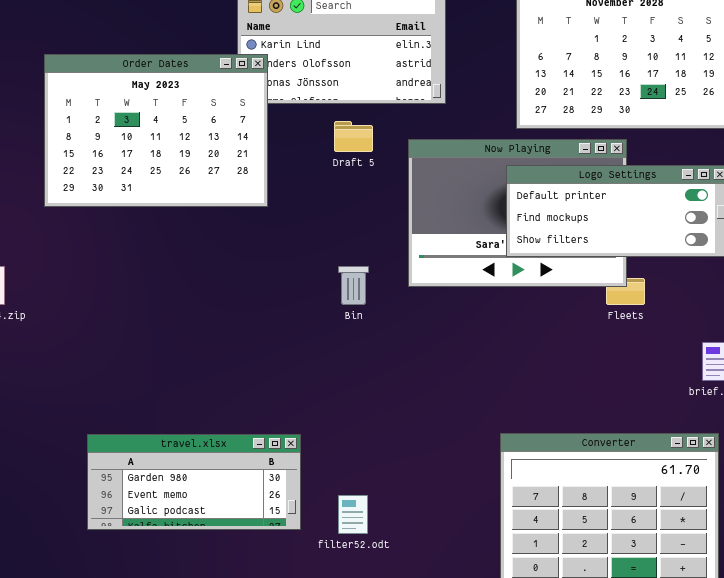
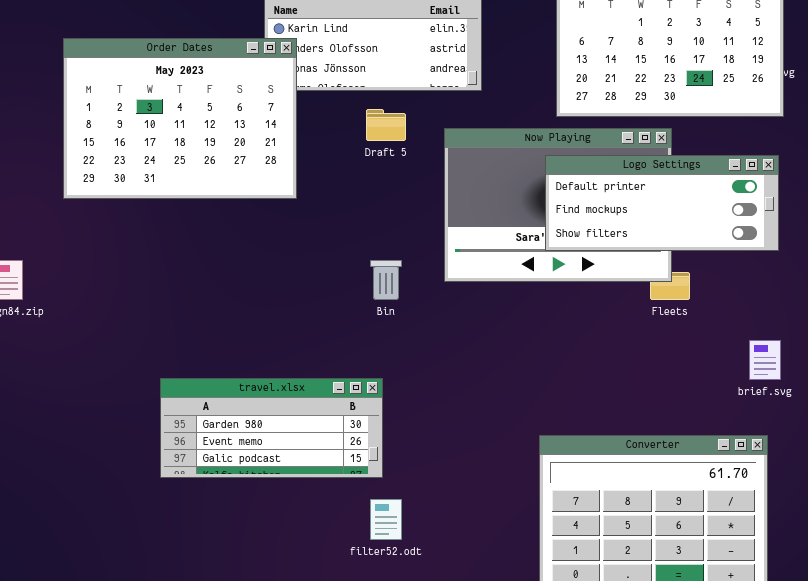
travel.xlsx: [87,434,301,530] -> [160,378,383,478], moved

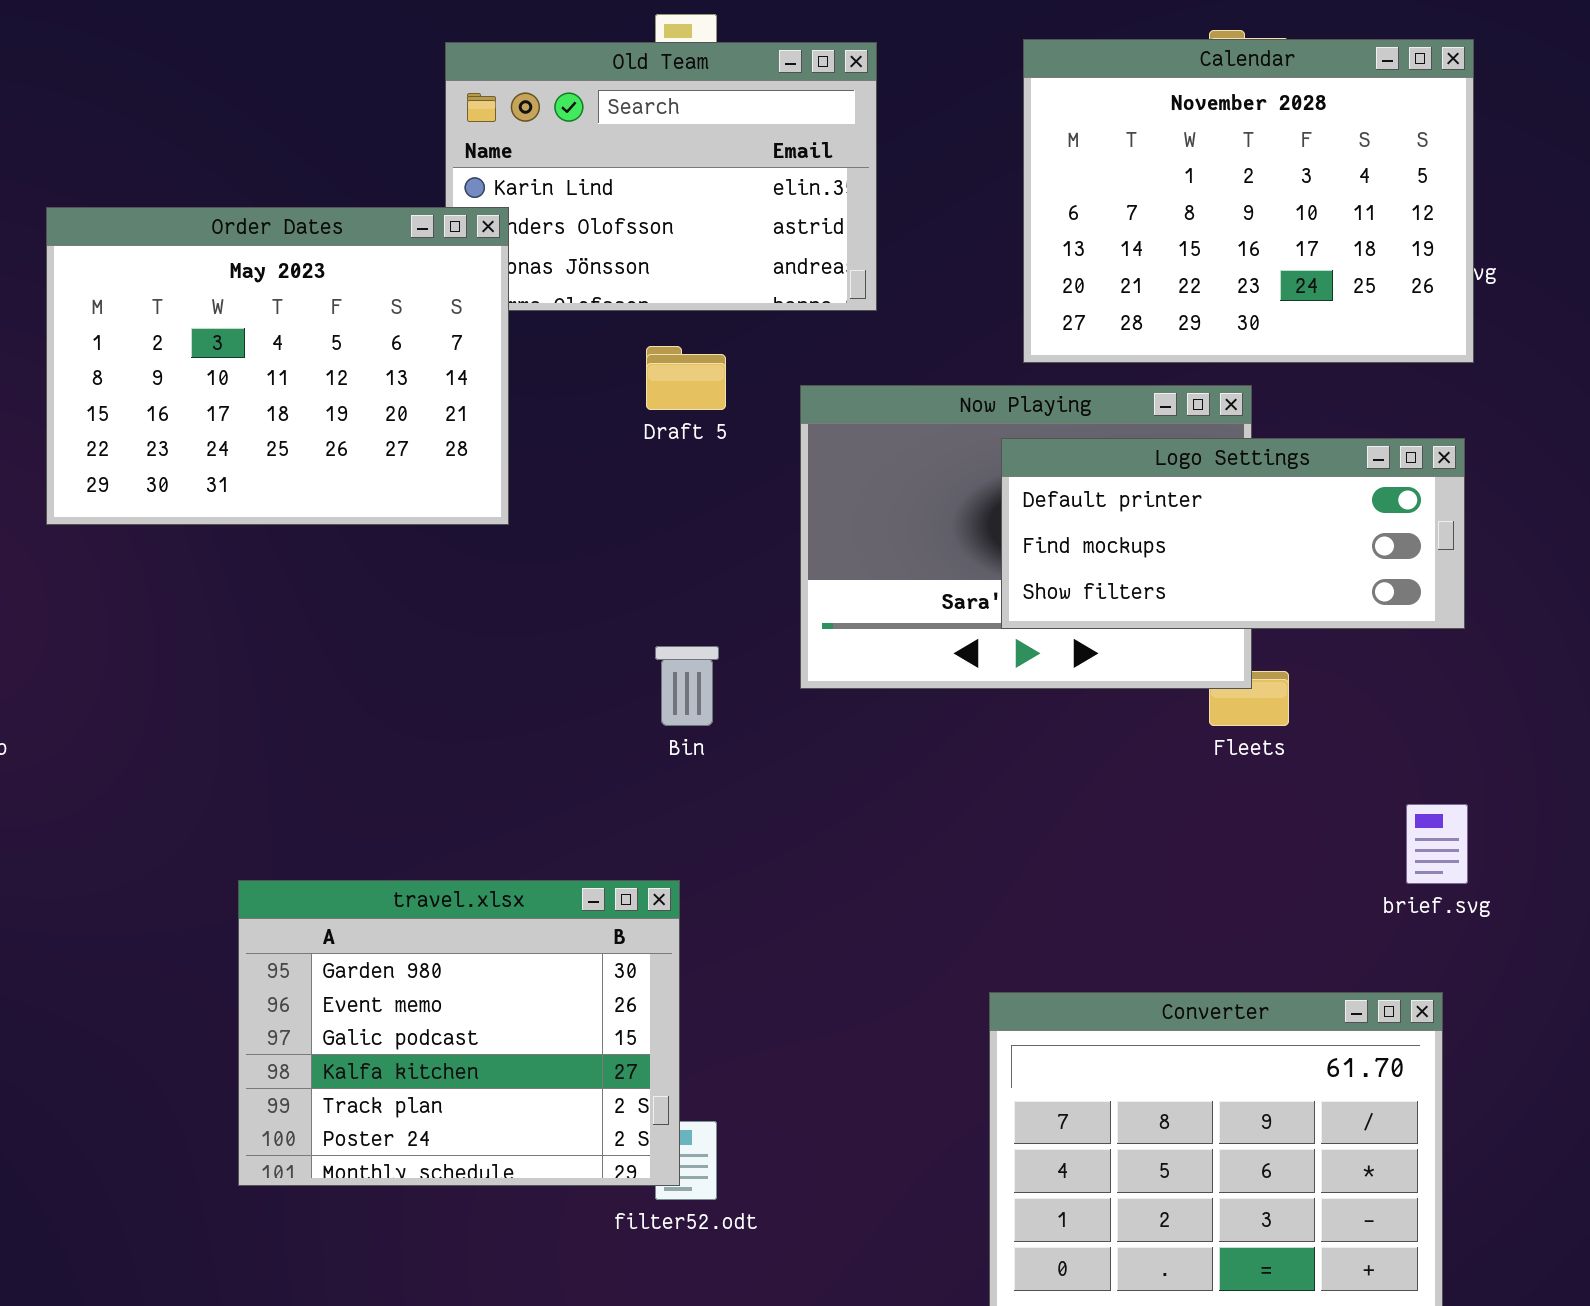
travel.xlsx: [160,378,383,478] -> [238,880,680,1186], resized

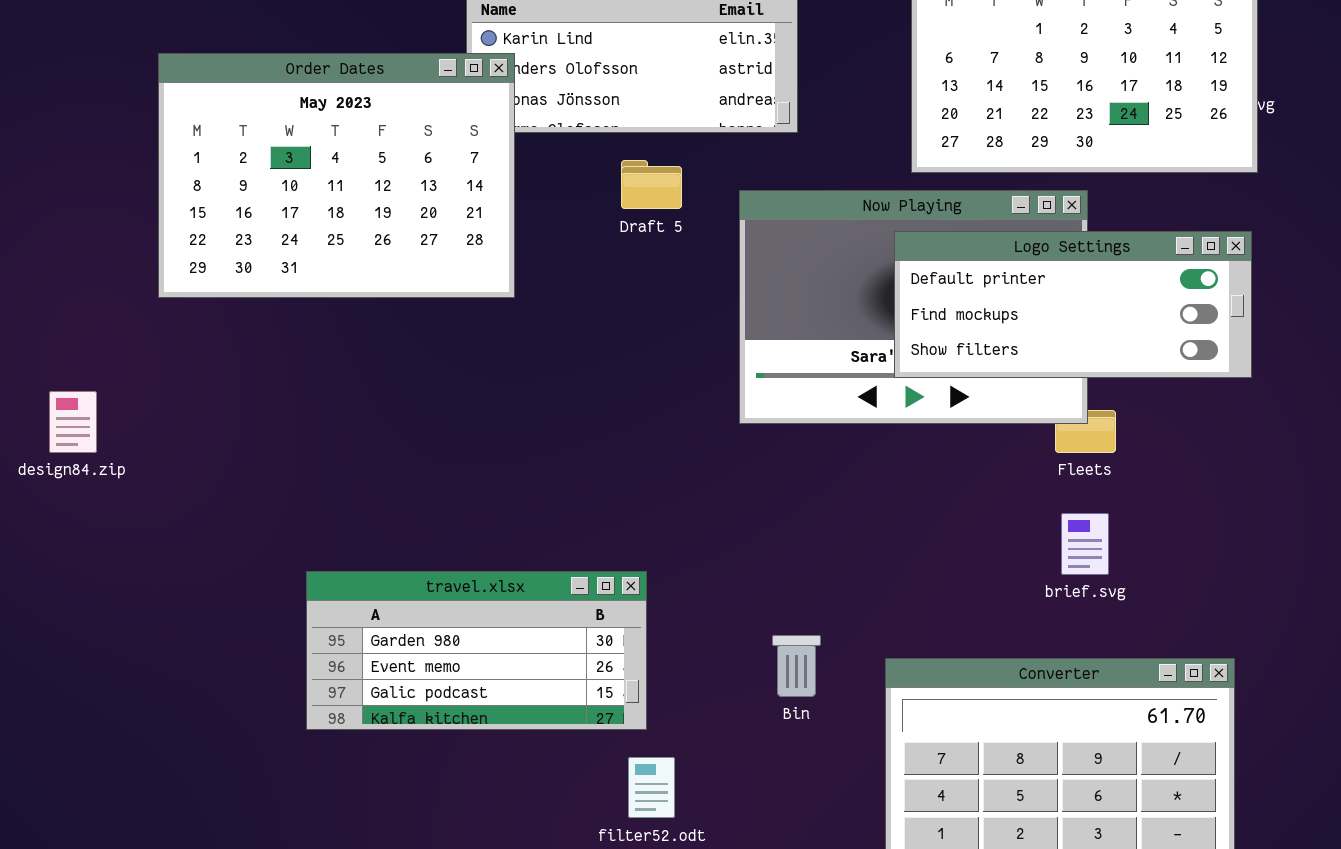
Bin: [655,646,719,726] -> [772,635,821,697], moved
brief.svg: [1406,804,1468,884] -> [1061,513,1109,575], moved
travel.xlsx: [238,880,680,1186] -> [306,571,647,730], resized

